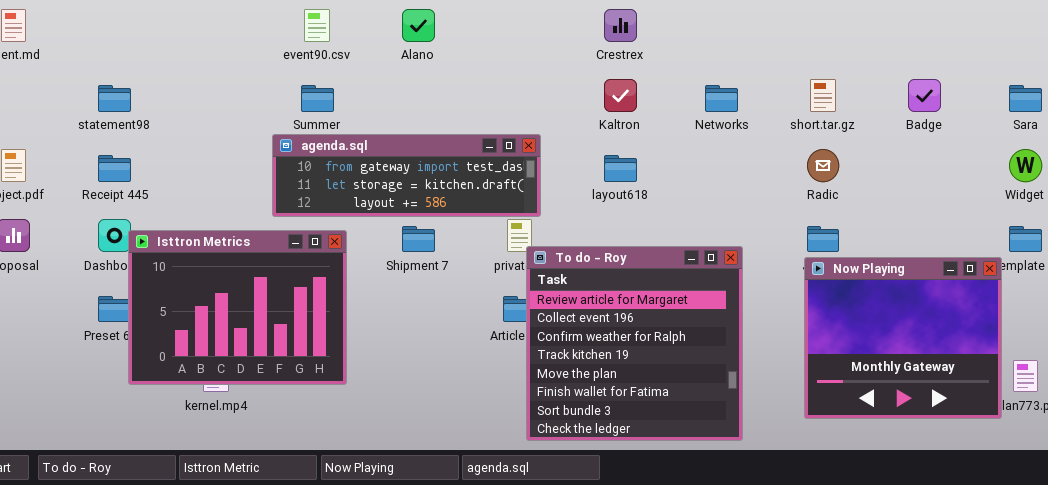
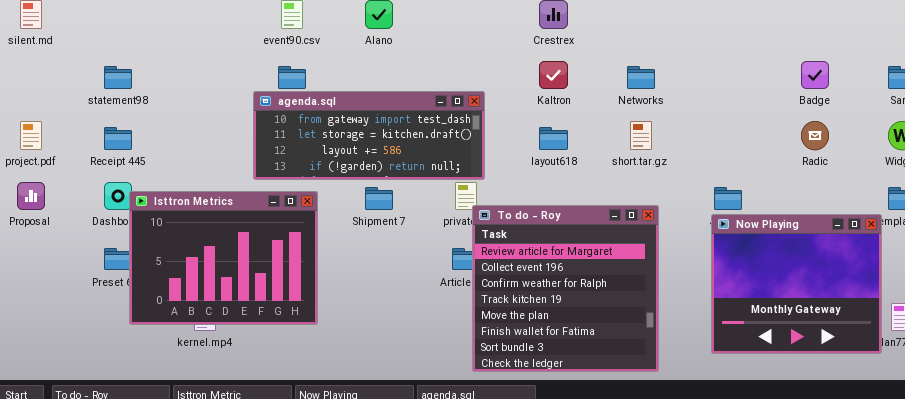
short.tar.gz: [810,79,836,112] -> [630,121,652,150], moved
agenda.sql: [272,134,541,217] -> [253,91,485,180], resized
Radic: [807,149,839,182] -> [801,121,829,150], moved

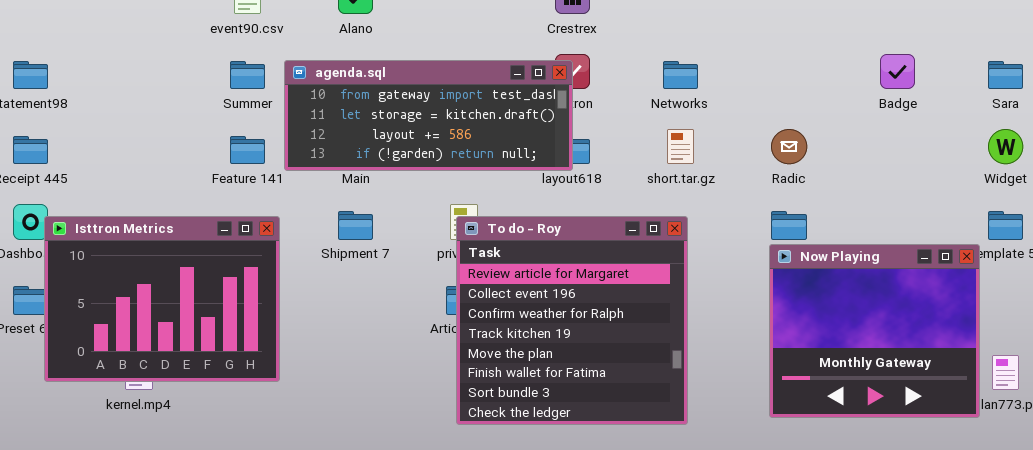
agenda.sql: [253,91,485,180] -> [284,60,573,171], moved
Radic: [801,121,829,150] -> [771,129,807,164], moved
To do - Roy: [472,205,659,372] -> [456,216,688,425], moved

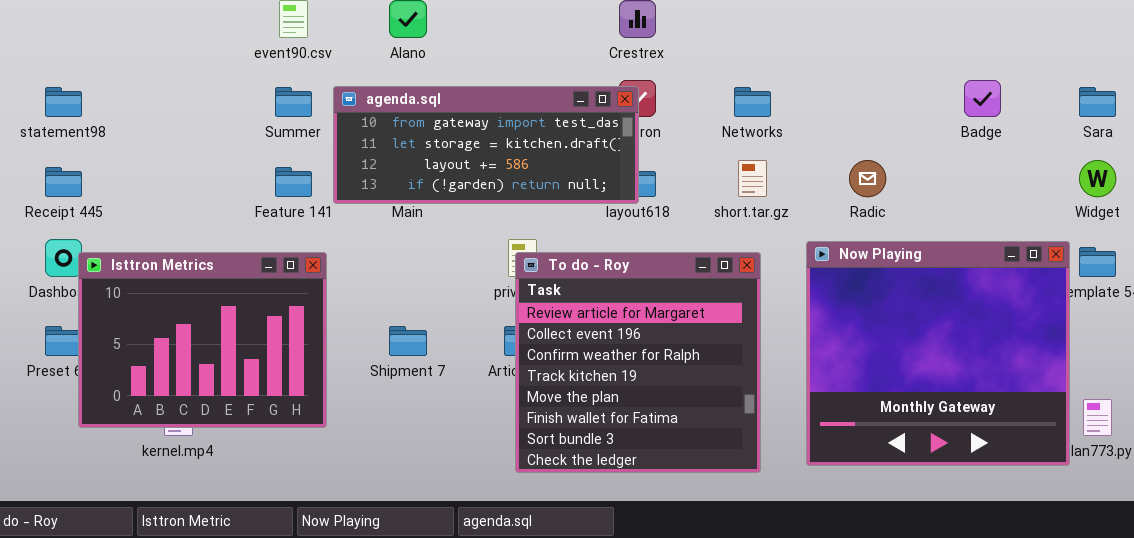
Shipment 7: [338,211,373,240] -> [389,326,427,356], moved
Now Playing: [769,244,980,418] -> [806,241,1070,466], resized

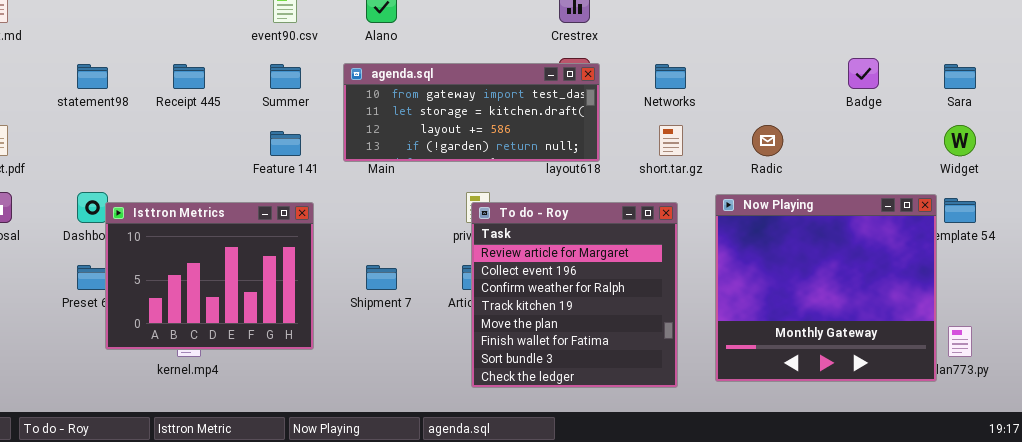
agenda.sql: [333,86,639,204] -> [343,63,600,162], moved
Receipt 445: [45,167,82,197] -> [173,64,205,89], moved

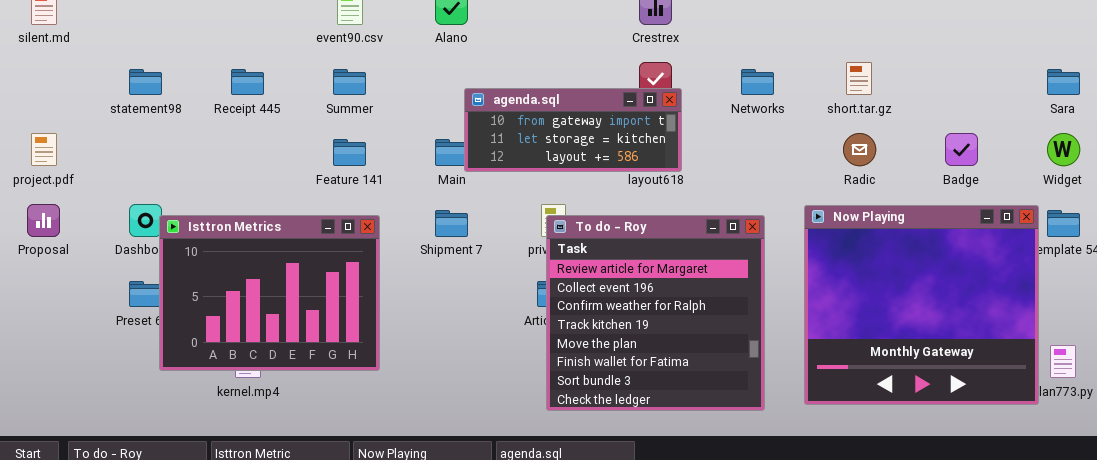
Badge: [848,58,879,89] -> [945,133,978,166], moved
agenda.sql: [343,63,600,162] -> [464,88,682,172], resized
short.tar.gz: [659,125,683,156] -> [846,62,872,95], moved
Shipment 7: [366,265,397,290] -> [435,210,468,237], moved

